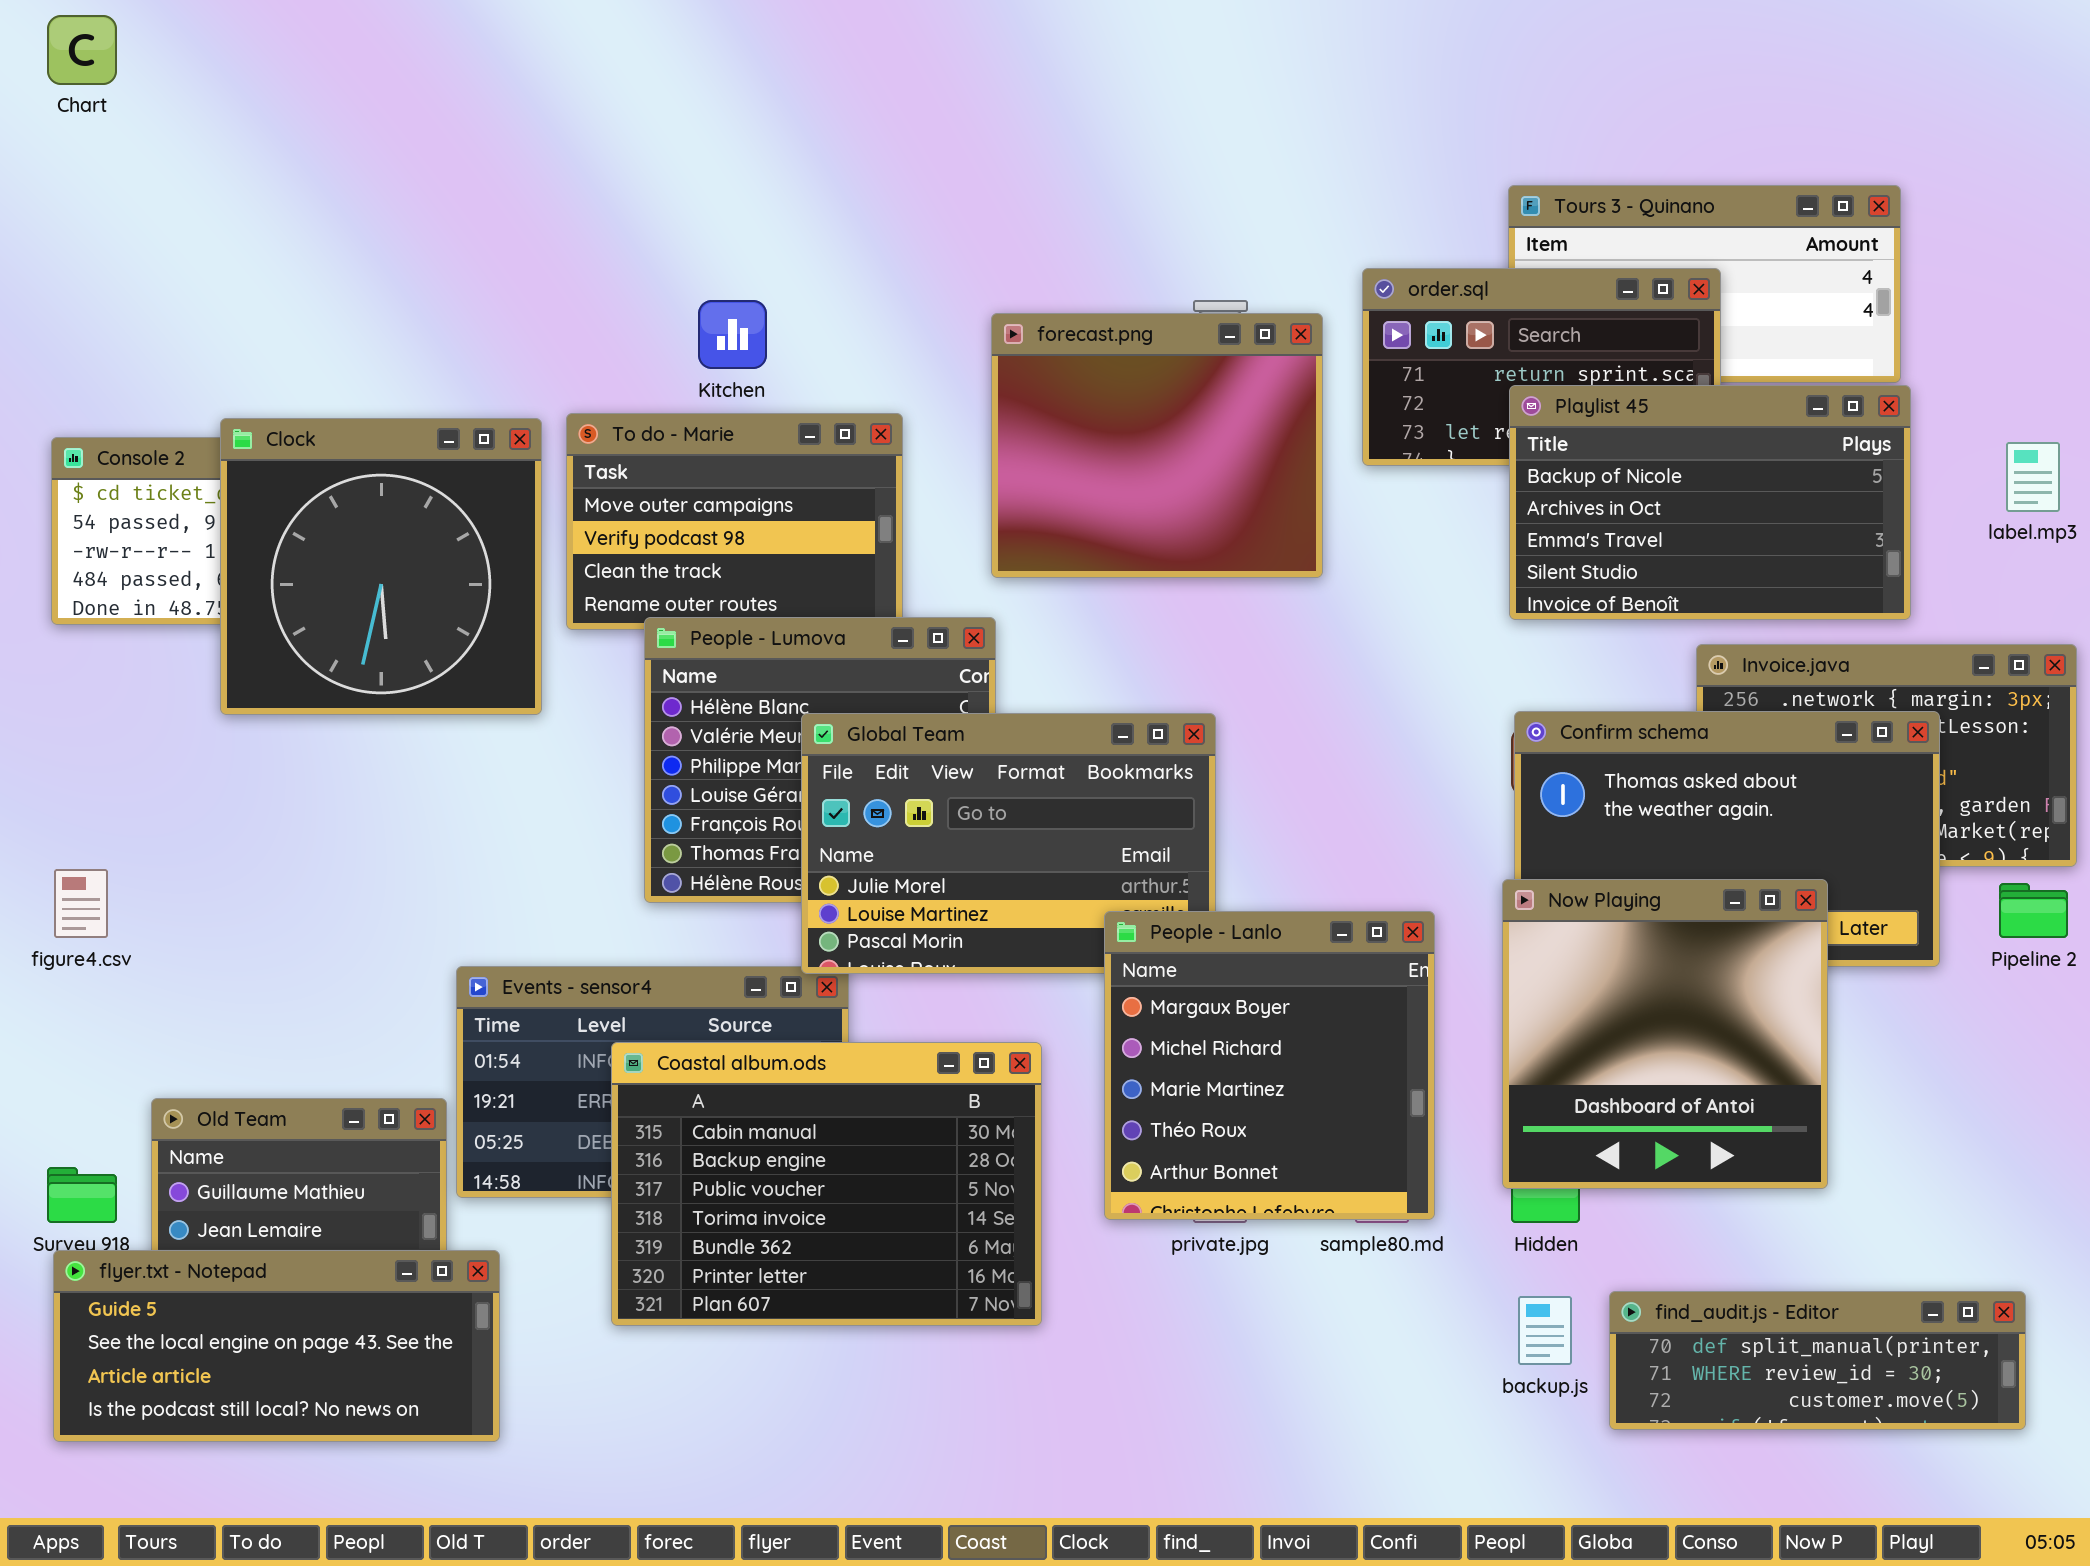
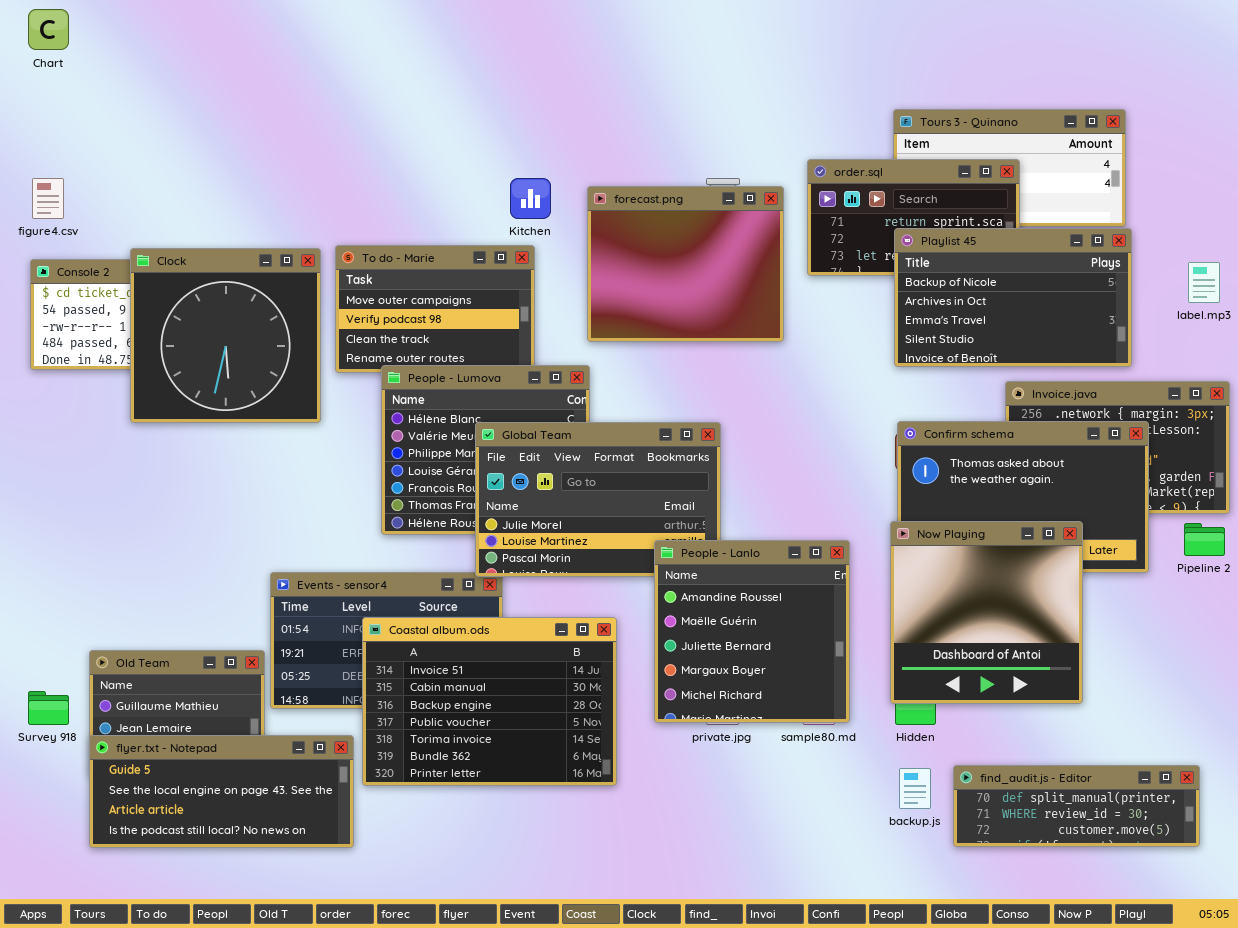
Kitchen: [698,300,767,369] -> [510,178,551,219], moved
figure4.csv: [54,869,108,938] -> [32,178,64,219], moved
People - Lanlo: [1104,911,1435,1220] -> [654,540,850,723], scrolled up 3 rows
Coastal album.ods: [611,1042,1042,1326] -> [362,617,617,786], scrolled up 1 row
flyer.txt - Notepad: [53,1250,500,1442] -> [89,735,354,848], moved

